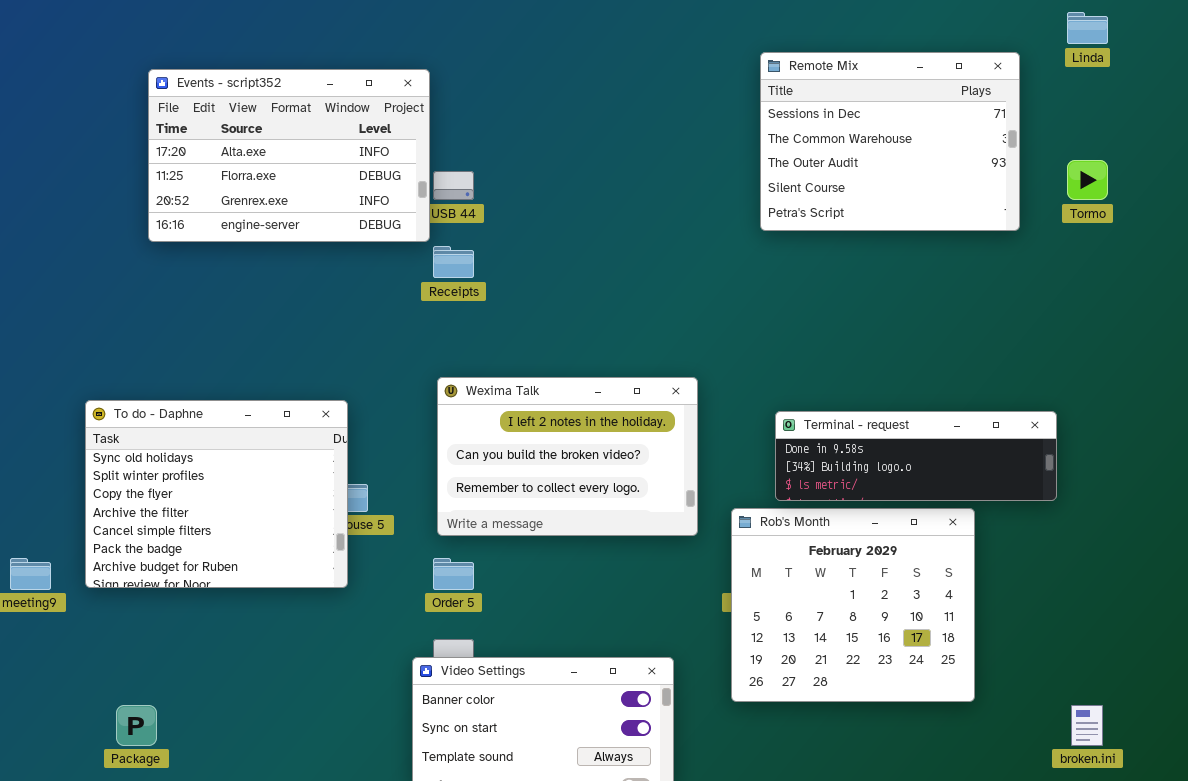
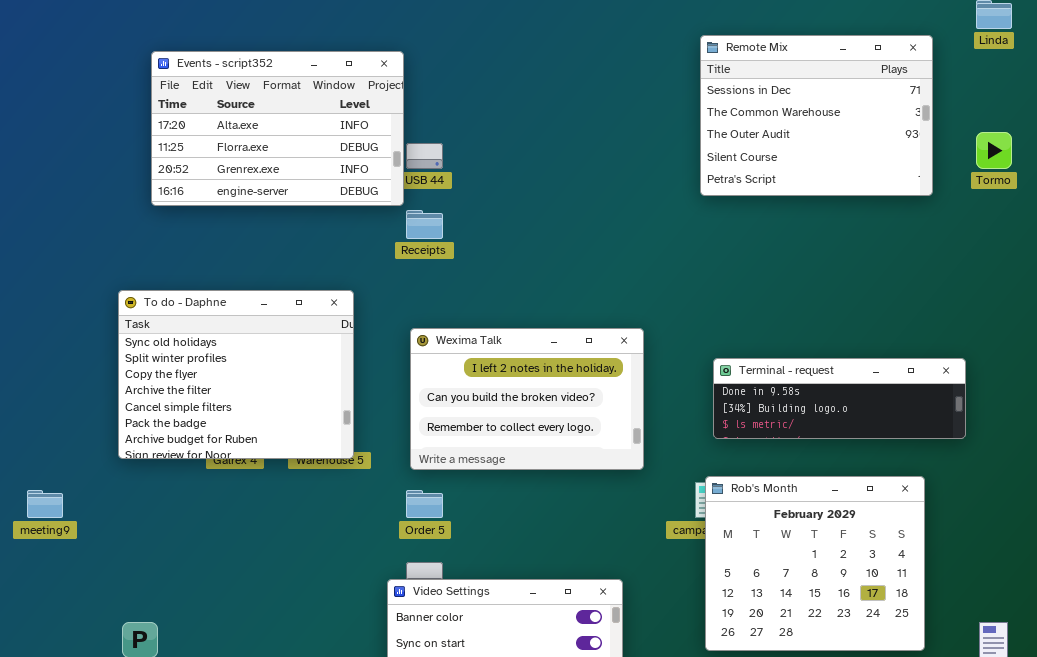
To do - Daphne: [85,400,348,588] -> [118,290,354,459], moved
Rob's Month: [731,508,975,702] -> [705,476,925,651], moved

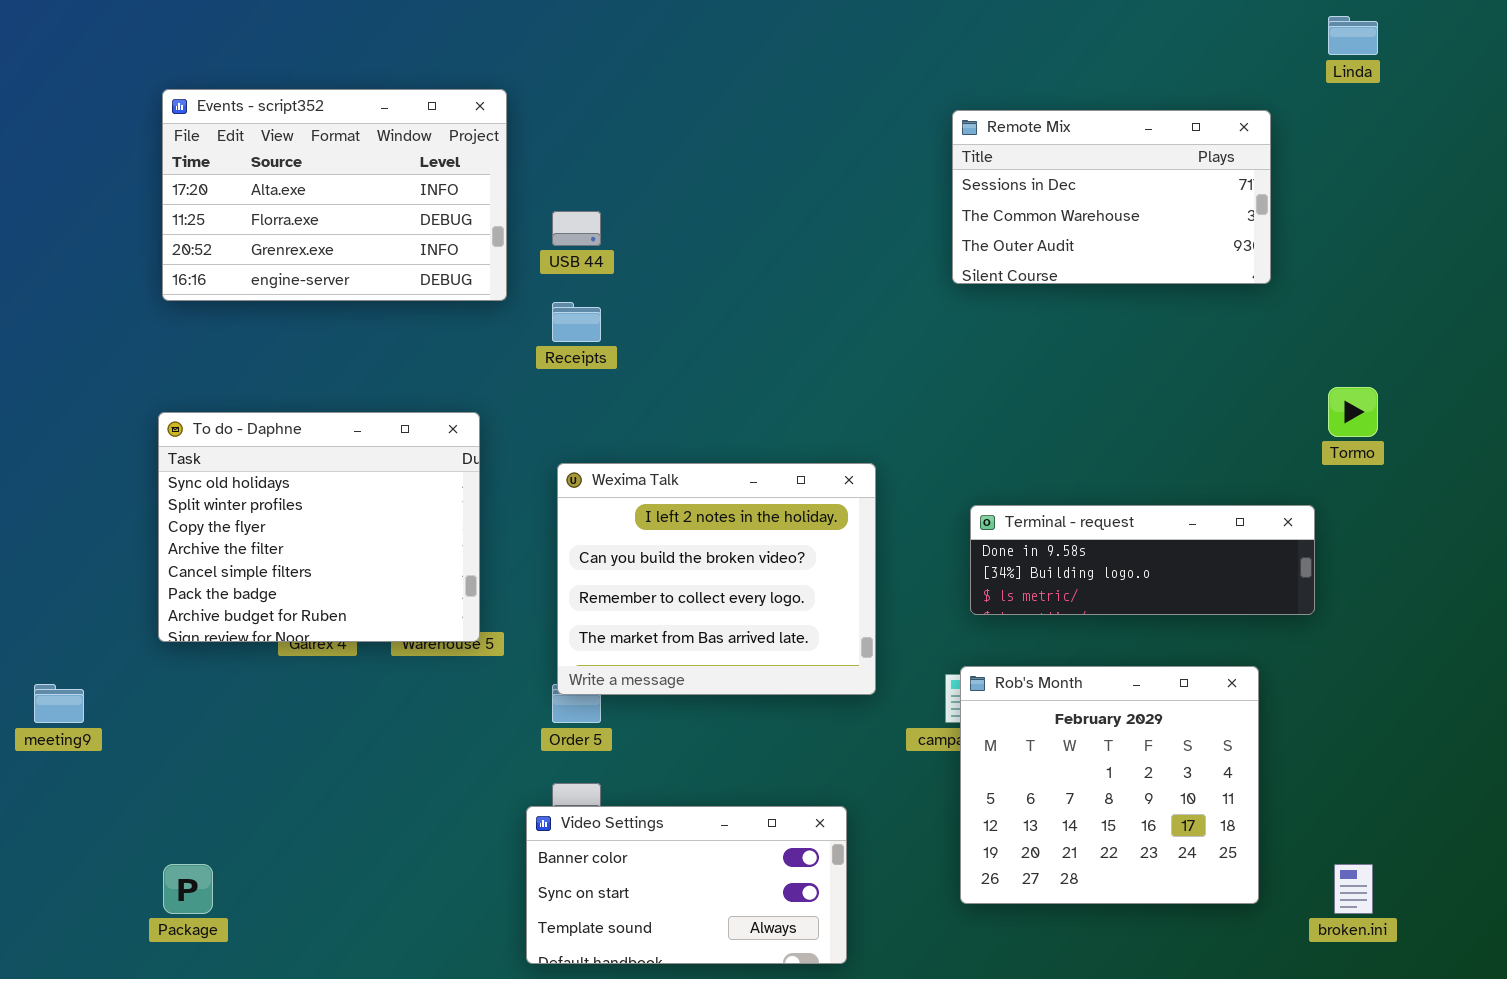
Remote Mix: [700,35,933,196] -> [952,110,1271,284], resized
Events - script352: [151,51,404,206] -> [162,89,507,301], moved
Tormo: [976,132,1012,169] -> [1328,387,1378,437], moved
Wexima Talk: [410,328,644,470] -> [557,463,876,695], resized

